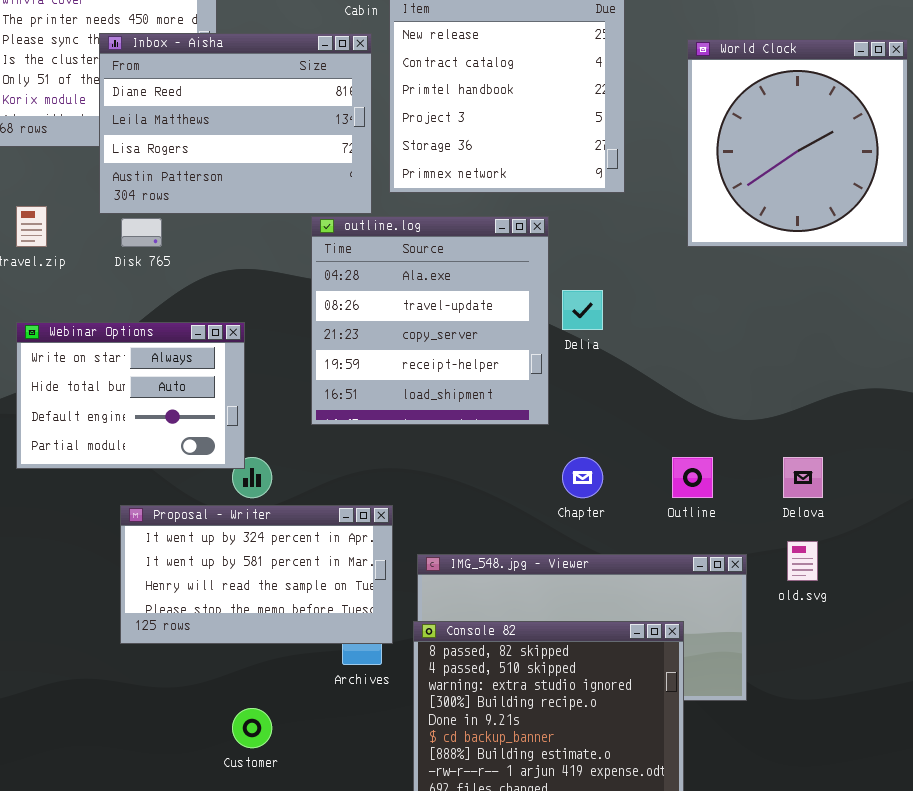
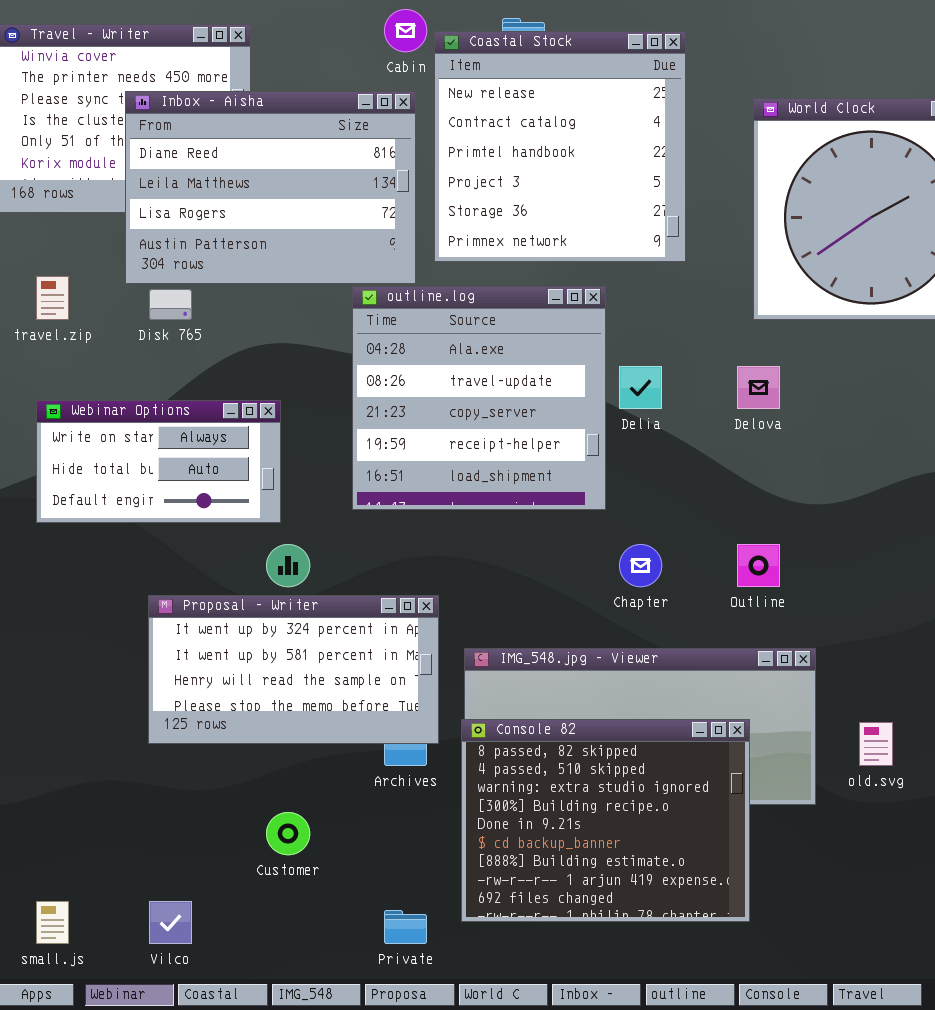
Webinar Options: [16,322,245,469] -> [36,400,281,523], resized
Delova: [783,457,823,498] -> [737,366,780,409], moved
old.svg: [787,541,818,581] -> [859,722,893,766], moved

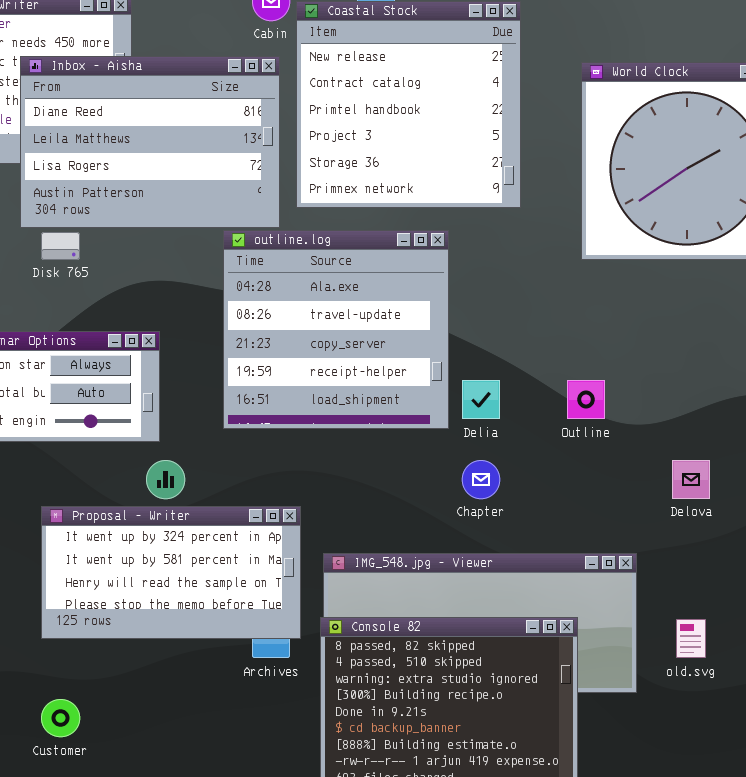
Delia: [619,366,662,409] -> [462,380,500,419], moved
Delova: [737,366,780,409] -> [672,460,710,499], moved
Outline: [737,544,780,587] -> [567,380,605,419], moved
Customer: [266,812,310,855] -> [41,699,80,737], moved

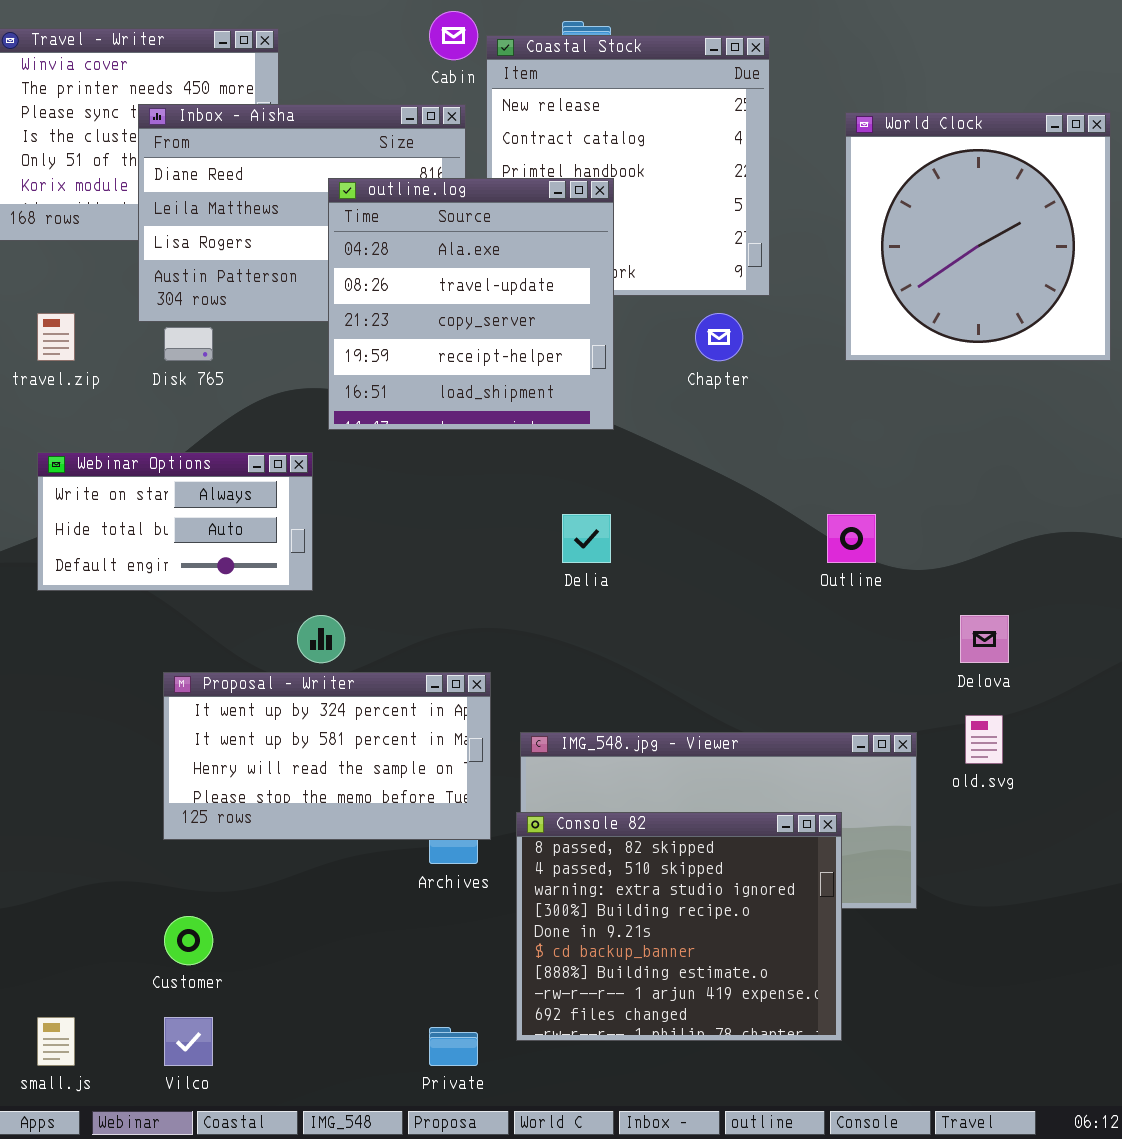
outline.log: [223,230,449,429] -> [328,178,614,430], moved
Delia: [462,380,500,419] -> [562,514,611,563], moved
Chapter: [462,460,500,499] -> [695,313,743,361], moved
old.svg: [676,619,706,658] -> [965,715,1003,764], moved

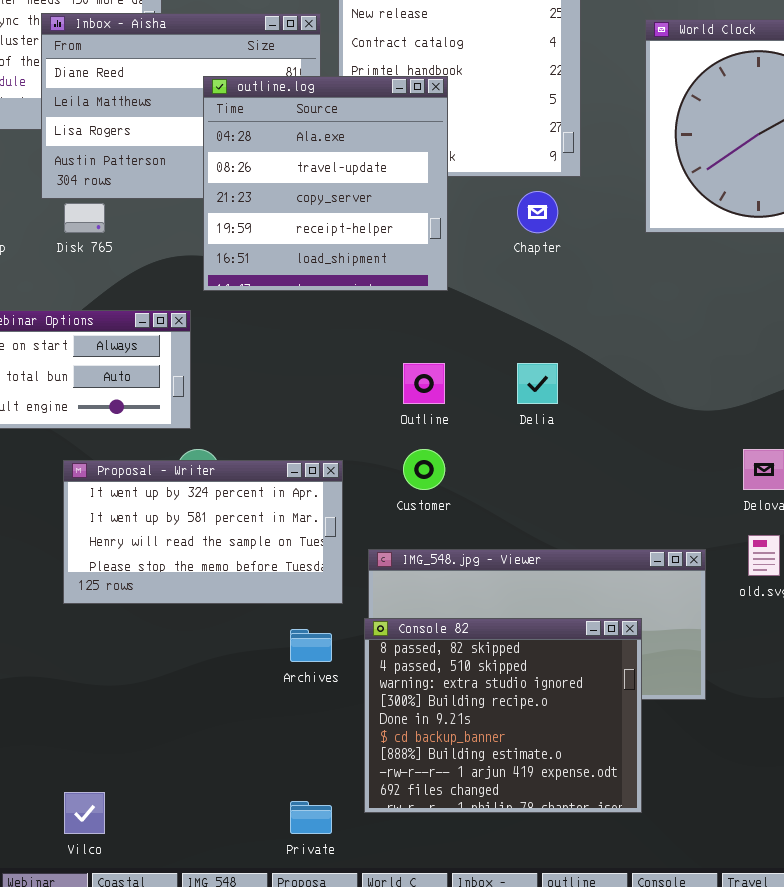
Delia: [562,514,611,563] -> [517,363,558,404], moved
Outline: [827,514,876,563] -> [403,363,445,404], moved
Proposal - Writer: [163,672,491,840] -> [63,460,343,604], moved
Customer: [164,916,213,965] -> [403,449,445,490], moved

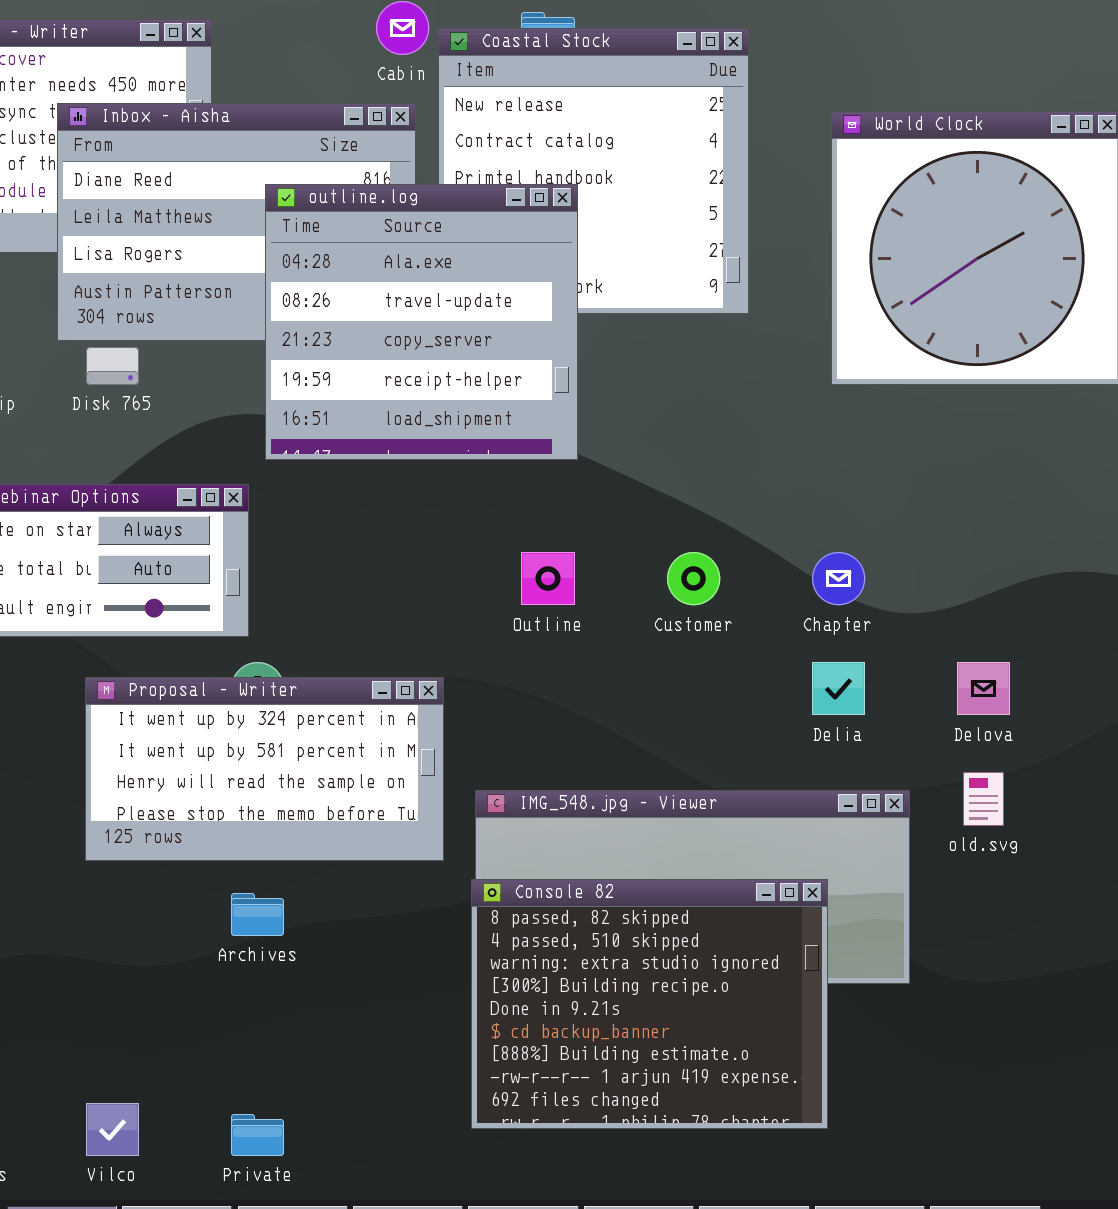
Chapter: [517,191,558,233] -> [812,552,865,605], moved
Delia: [517,363,558,404] -> [812,662,865,715], moved
Customer: [403,449,445,490] -> [667,552,720,605], moved
Archives: [290,629,332,662] -> [231,893,284,936], moved
Private: [290,801,332,834] -> [231,1114,284,1156], moved

